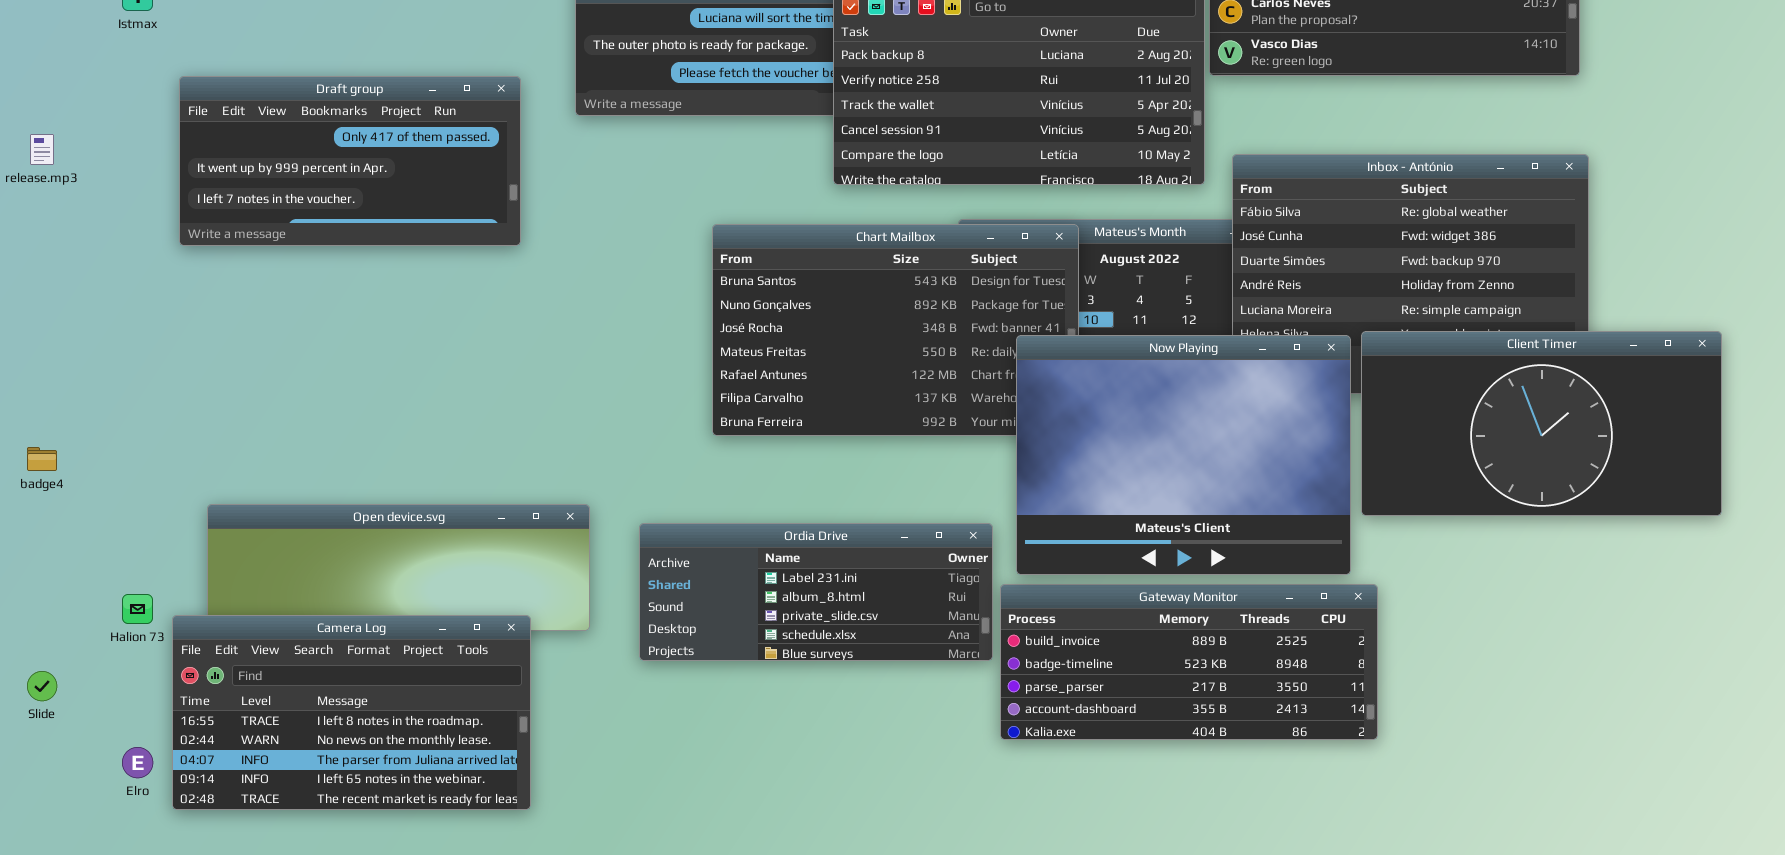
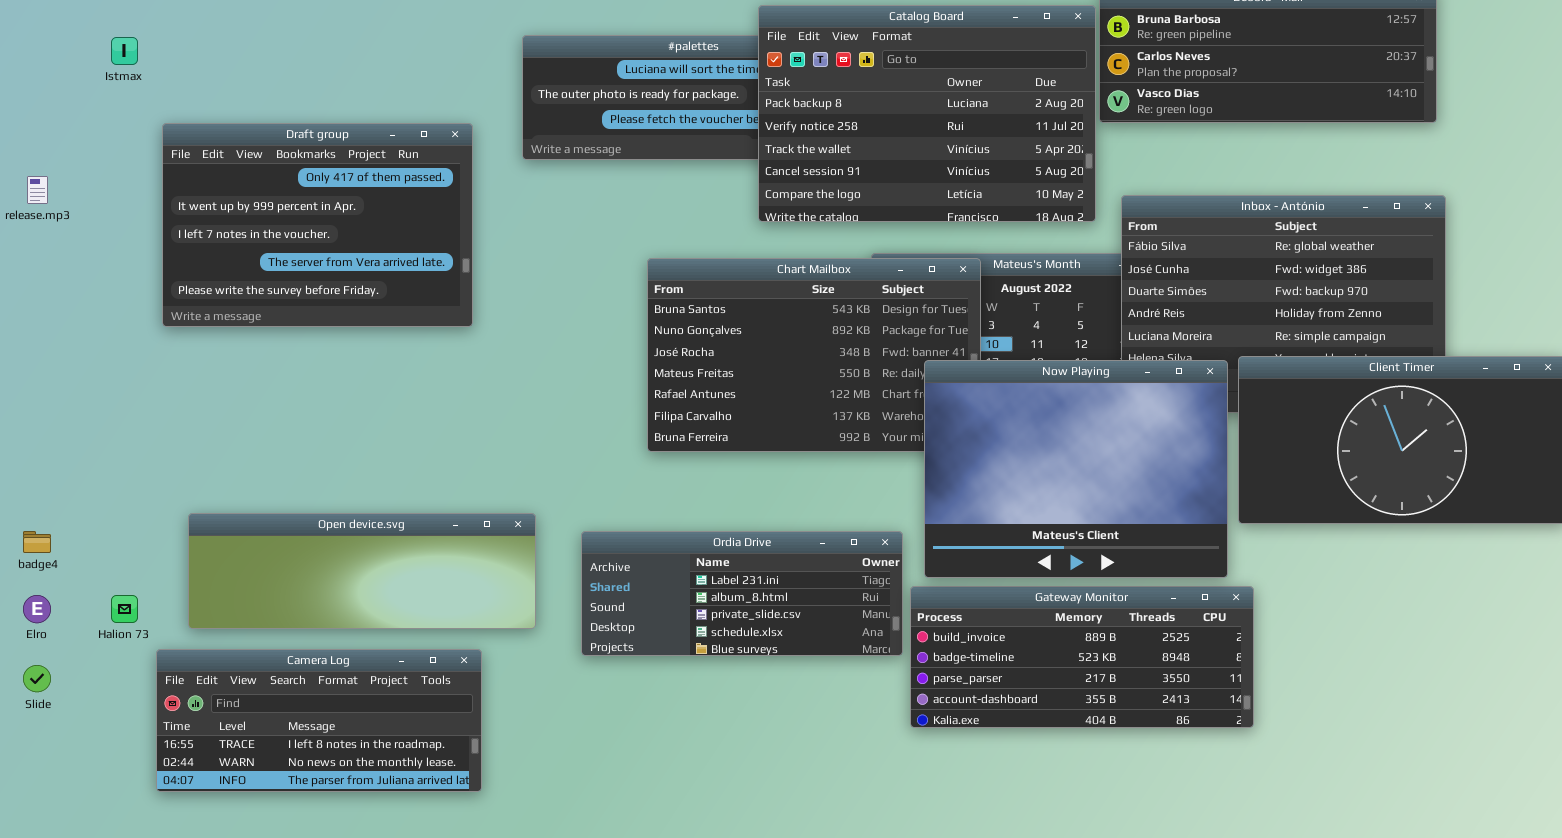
Draft group: [179,76,521,246] -> [162,123,473,327], resized
badge4: [27,447,57,471] -> [23,531,51,553], moved
Camera Log: [172,615,531,810] -> [156,649,482,792], resized
Elro: [122,747,153,778] -> [23,595,51,623], moved

